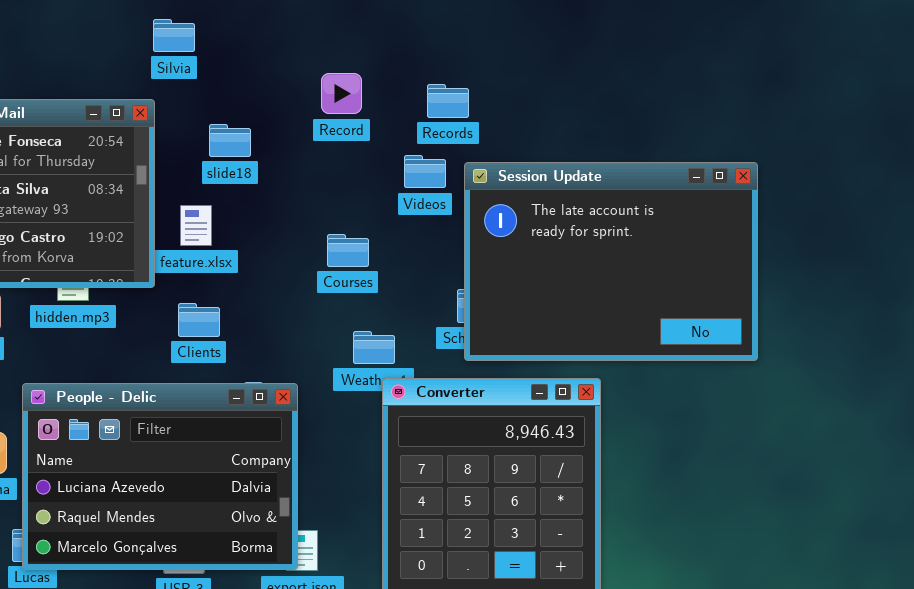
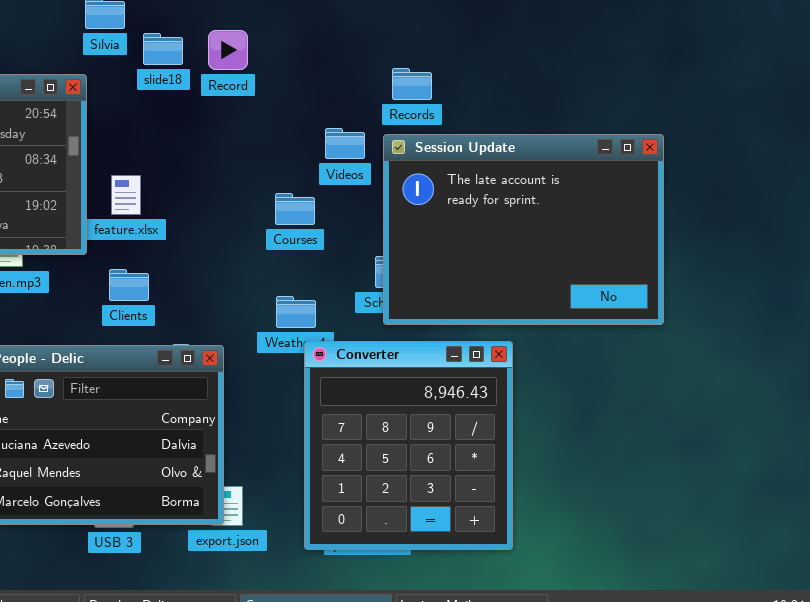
Record: [321,73,362,114] -> [208,30,248,70], moved
Records: [427,84,469,118] -> [392,68,432,100], moved
slide18: [209,124,251,157] -> [143,33,183,65], moved
Courses: [327,234,369,267] -> [275,193,315,225], moved

